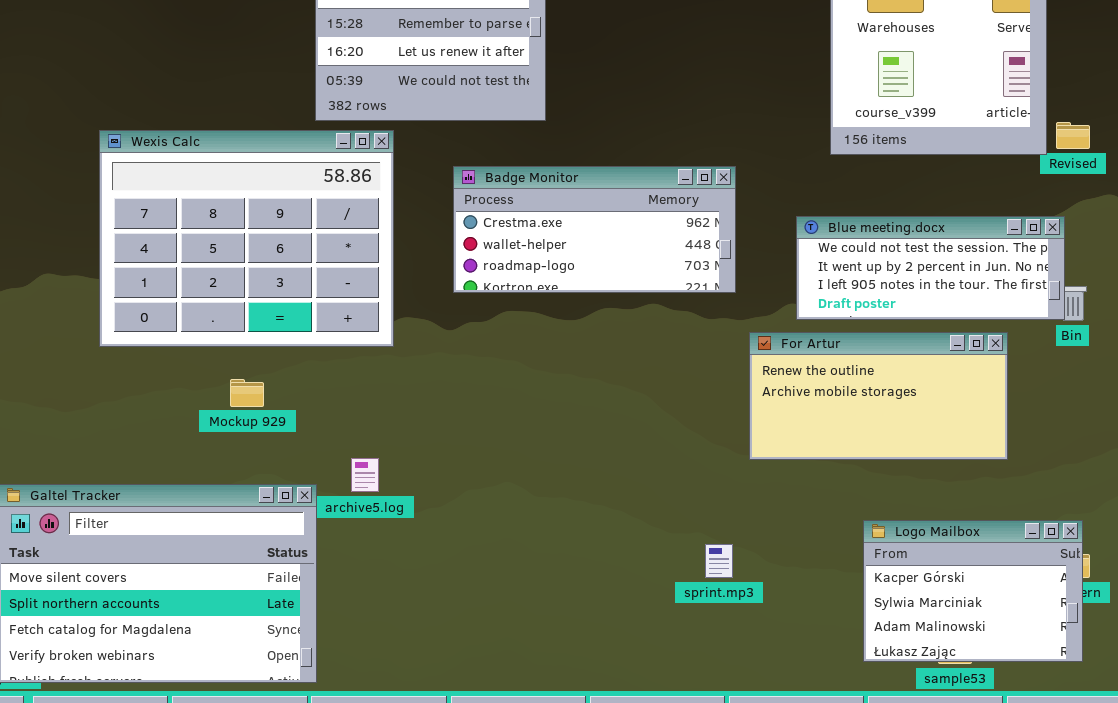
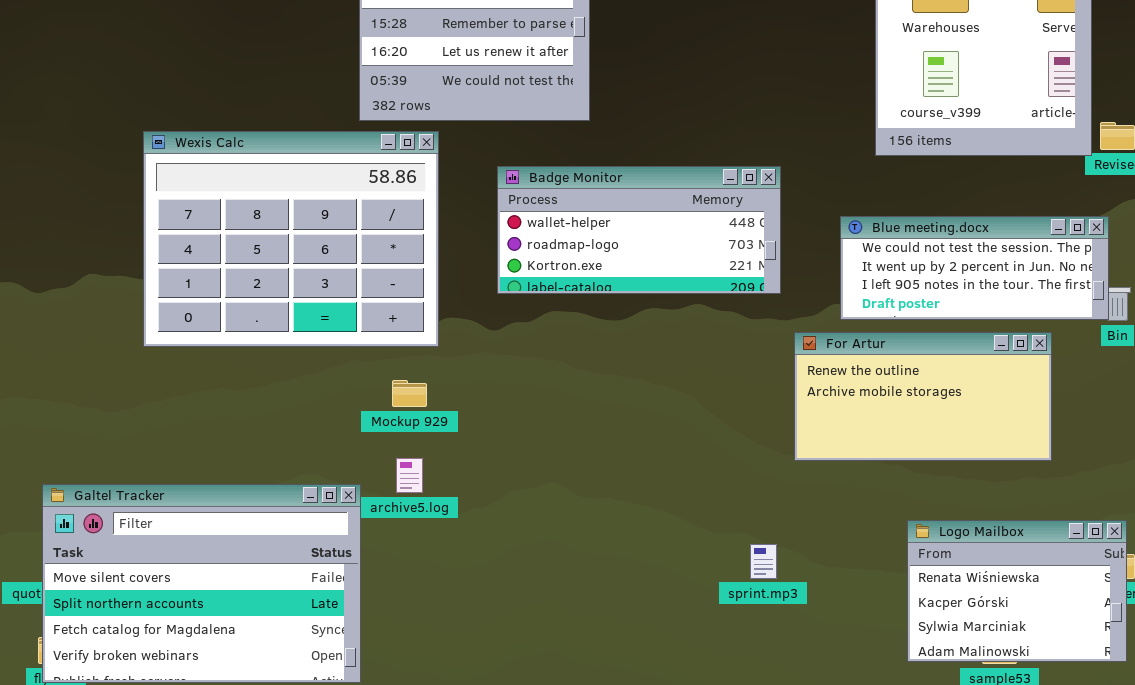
Badge Monitor: [453,166,736,293] -> [497,166,781,294], scrolled down 1 row
Mockup 929: [230,379,264,407] -> [392,380,427,407], moved
Logo Mailbox: [863,520,1083,662] -> [907,520,1127,662], scrolled up 1 row

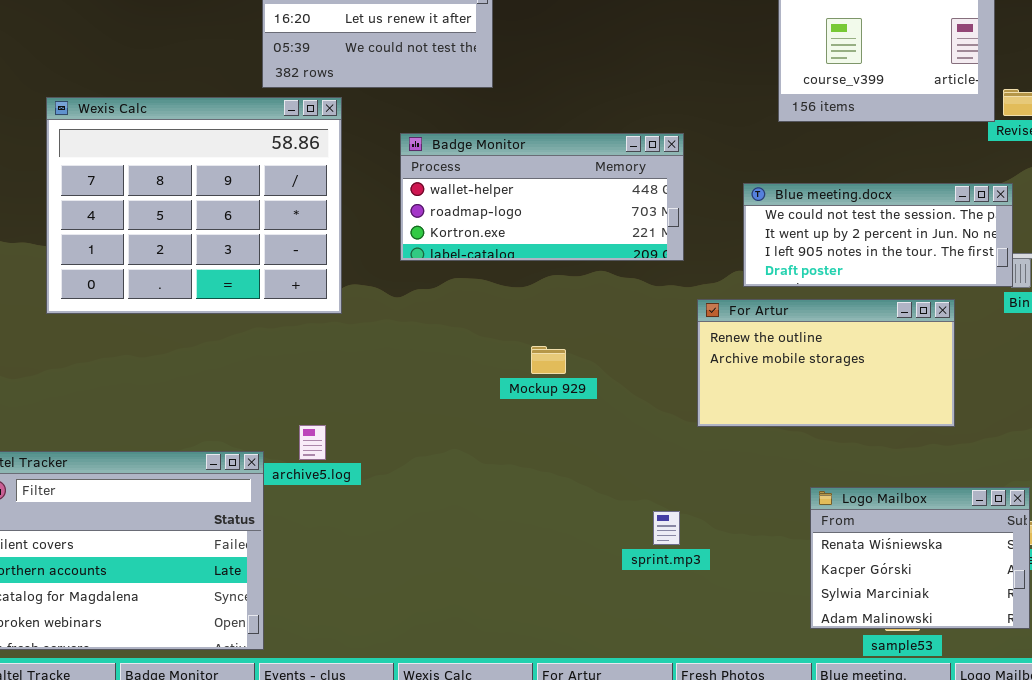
Mockup 929: [392,380,427,407] -> [531,346,566,374], moved

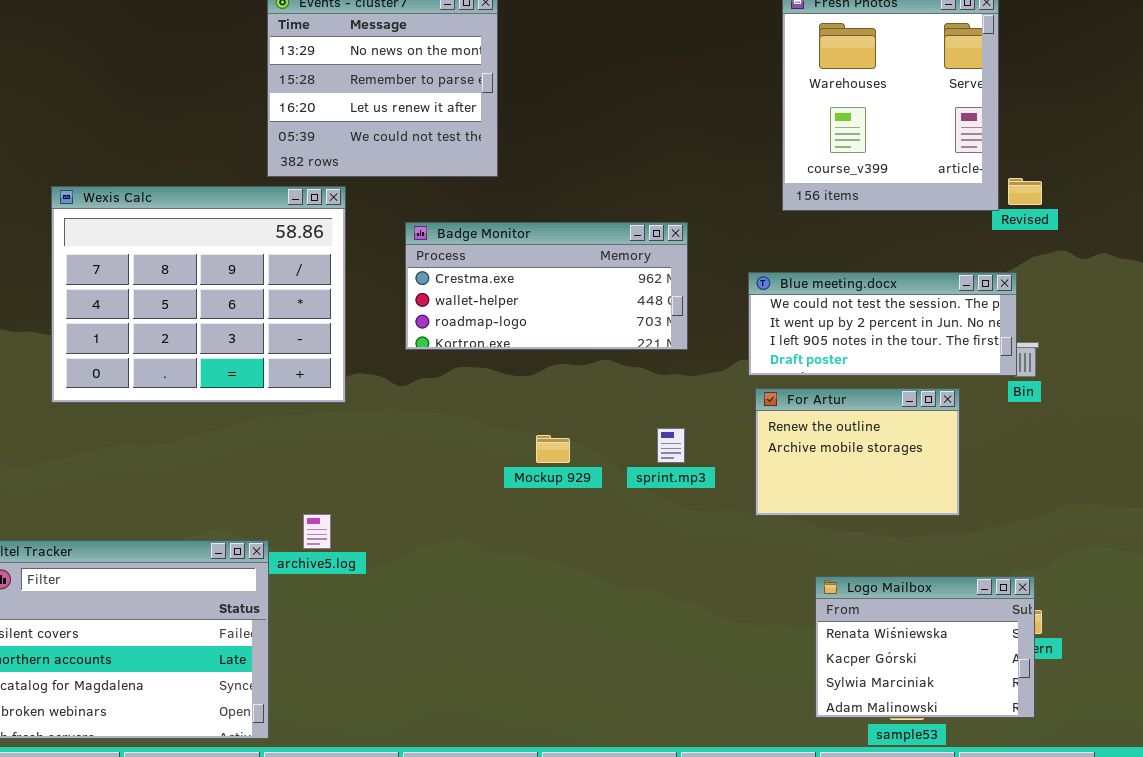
Badge Monitor: [400,133,684,261] -> [405,222,688,350], scrolled up 1 row
For Artur: [697,299,955,427] -> [755,388,960,516], resized
sprint.mp3: [653,511,680,545] -> [657,428,685,463], moved

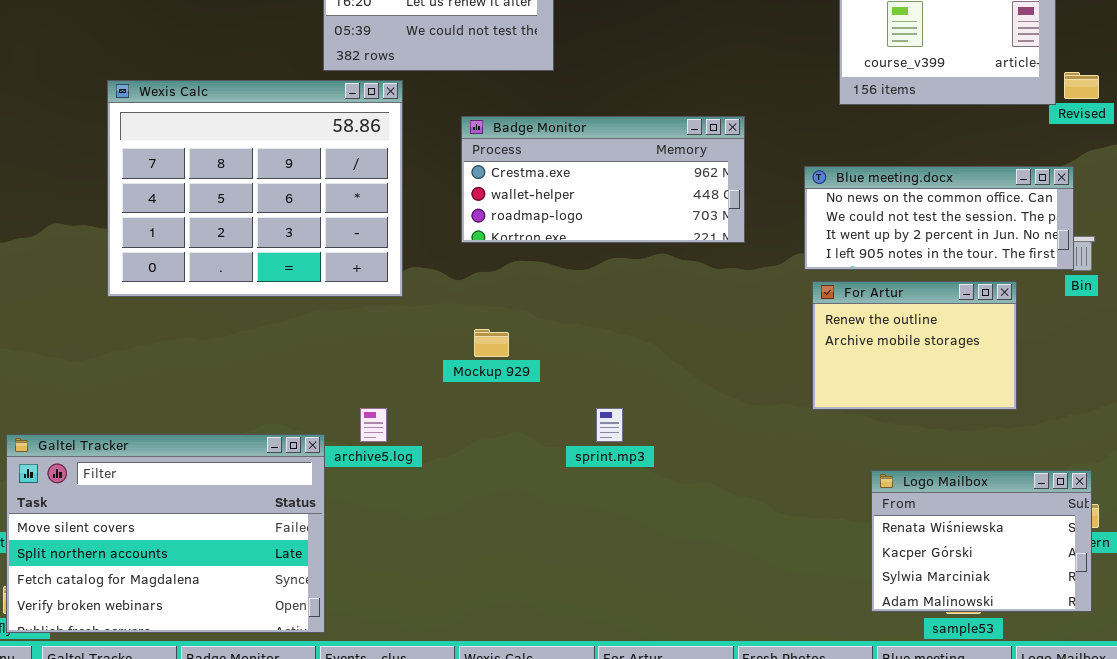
Blue meeting.docx: [748,272,1017,376] -> [804,166,1074,270], scrolled up 1 row
sprint.mp3: [657,428,685,463] -> [596,408,623,442], moved
Mockup 929: [536,435,570,463] -> [474,329,509,357], moved

